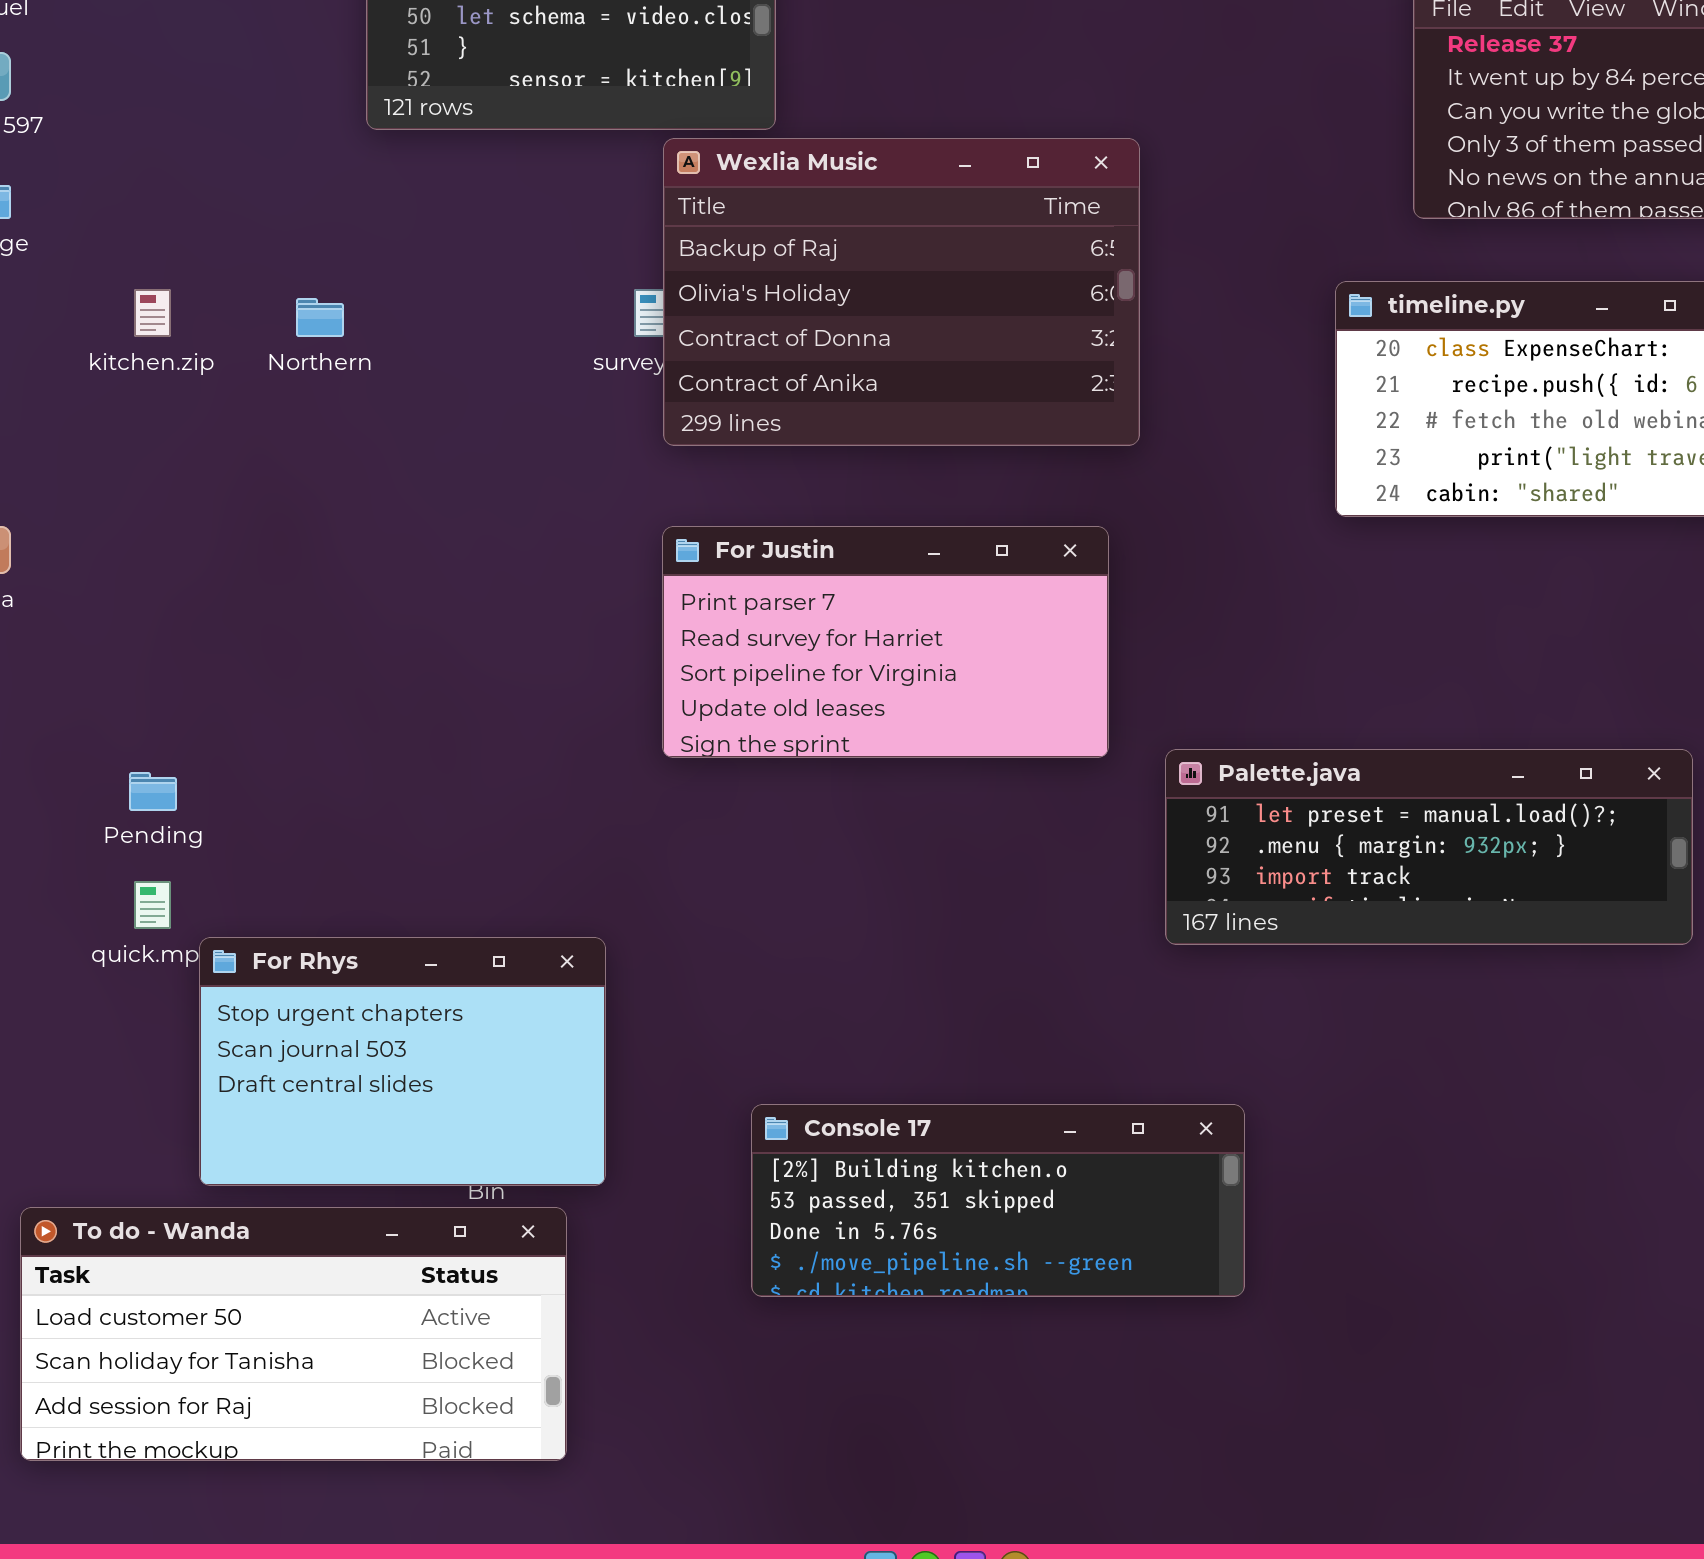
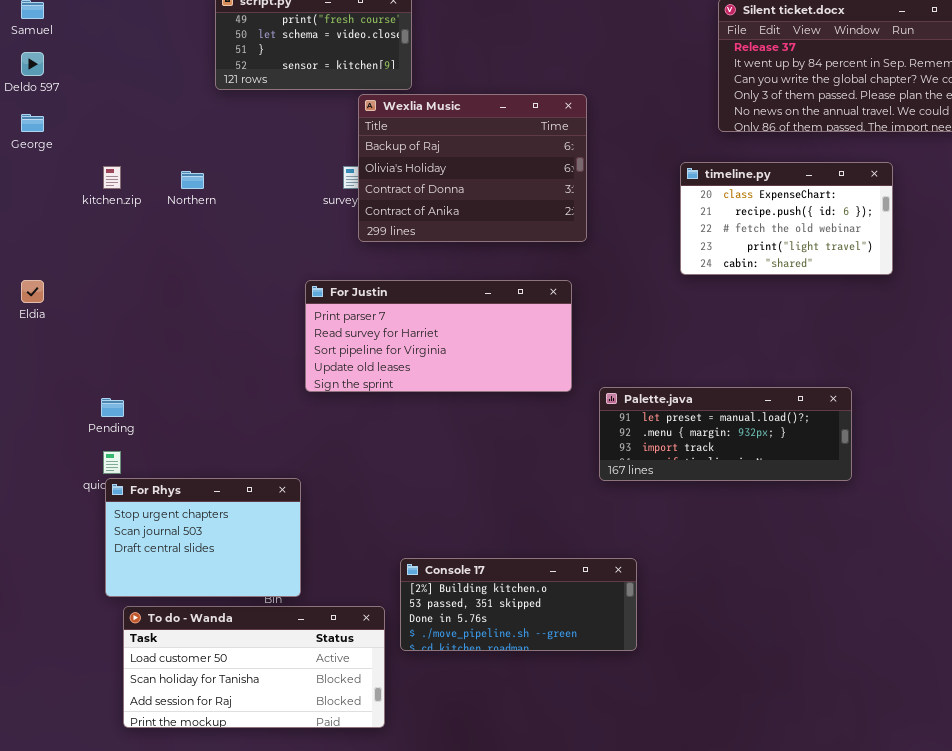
For Justin: [662,526,1109,758] -> [305,280,572,392], resized
For Rhys: [199,937,606,1186] -> [105,478,301,597], moved
To do - Wanda: [20,1207,567,1461] -> [123,606,385,728], moved

